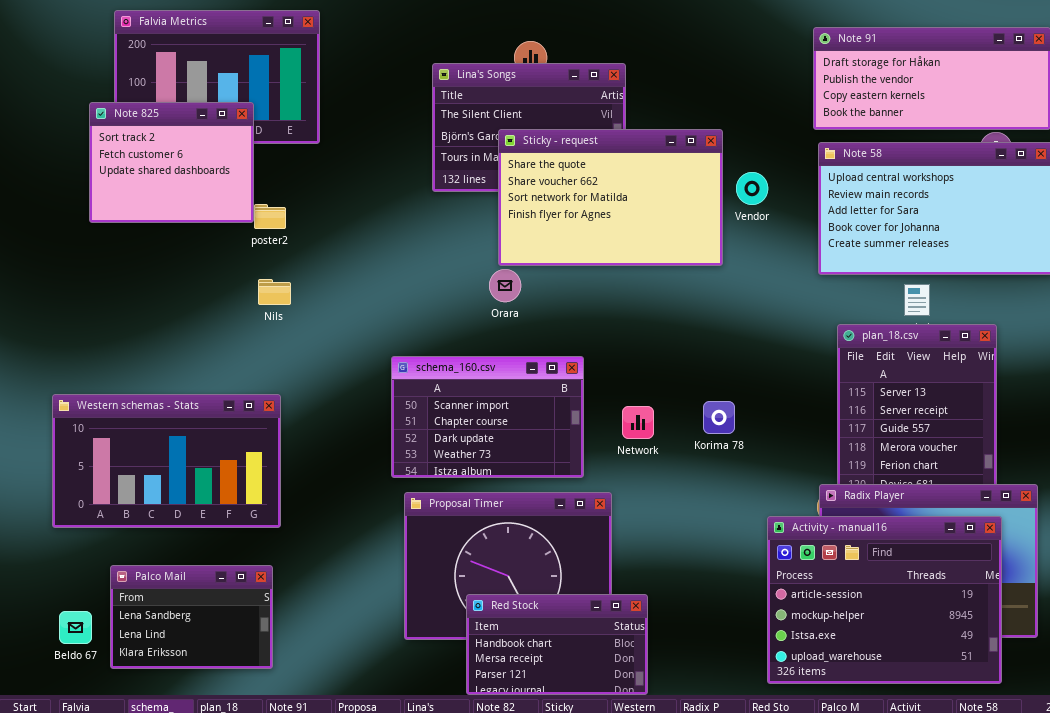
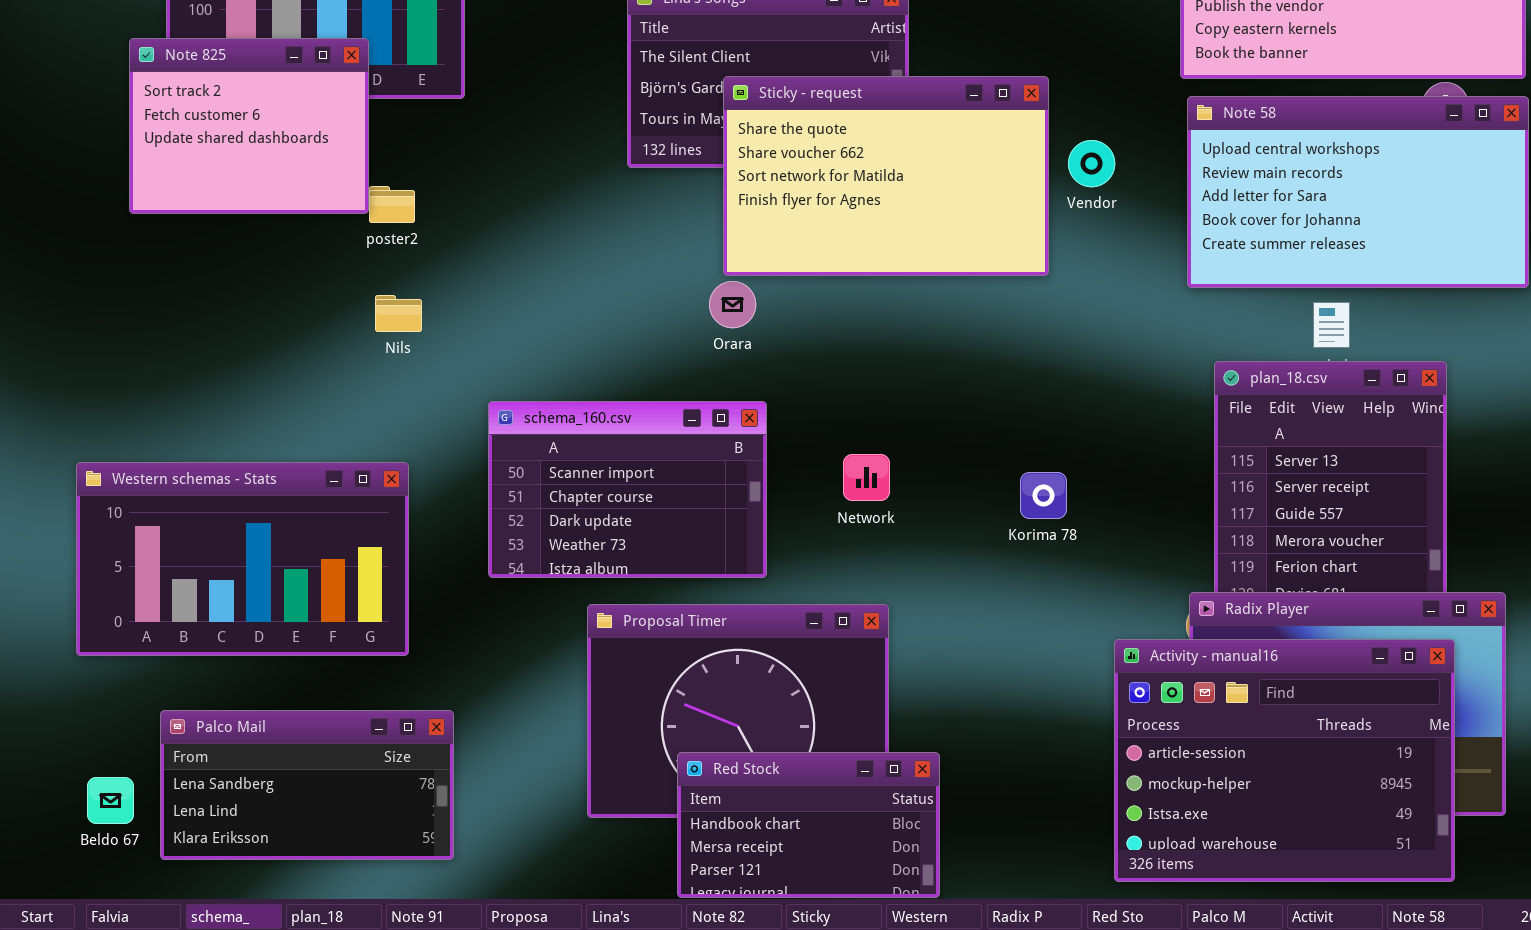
schema_160.csv: [391,356,584,478] -> [488,401,767,578], moved
Network: [622,406,654,439] -> [843,454,890,501], moved
Palco Mail: [110,565,273,669] -> [160,710,454,860], resized

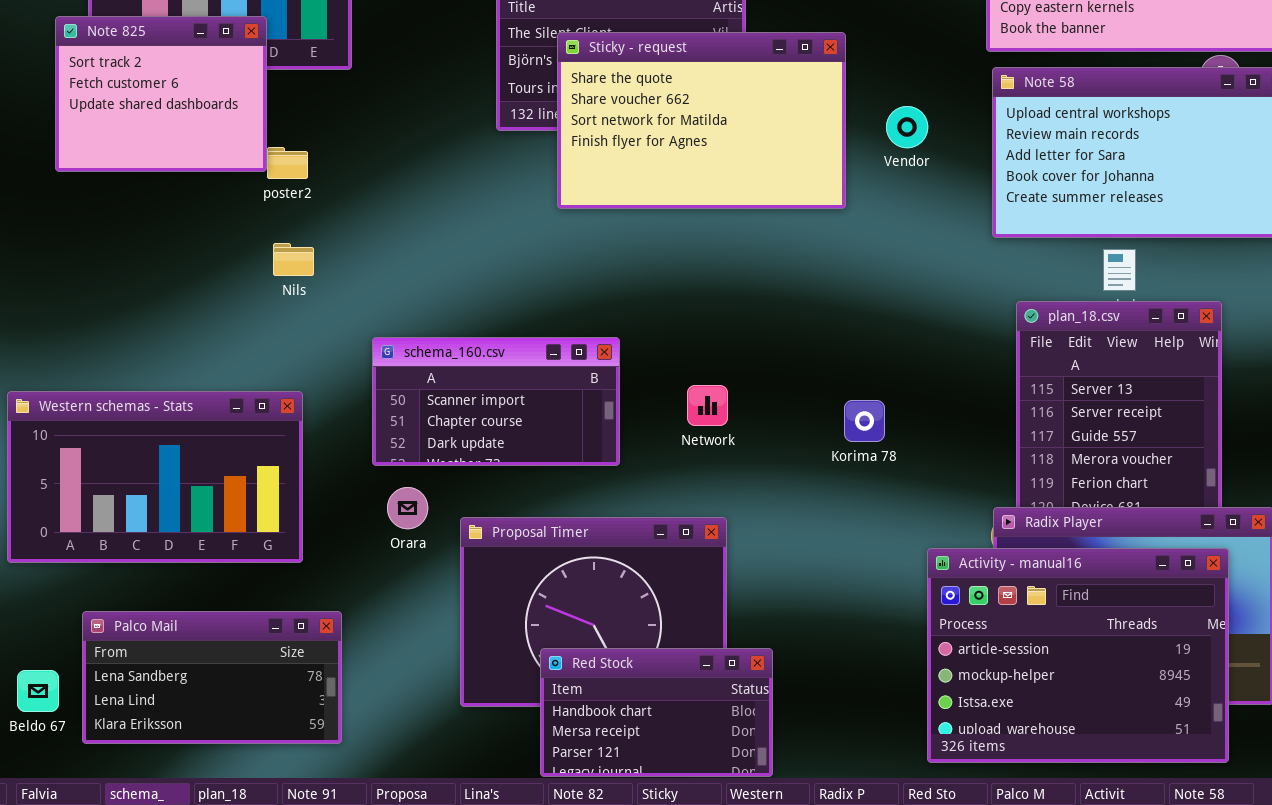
Sticky - request: [723,76,1049,276] -> [557,32,846,209], moved
Orara: [709,281,756,328] -> [387,487,428,529], moved
schema_160.csv: [488,401,767,578] -> [372,337,620,466], resized

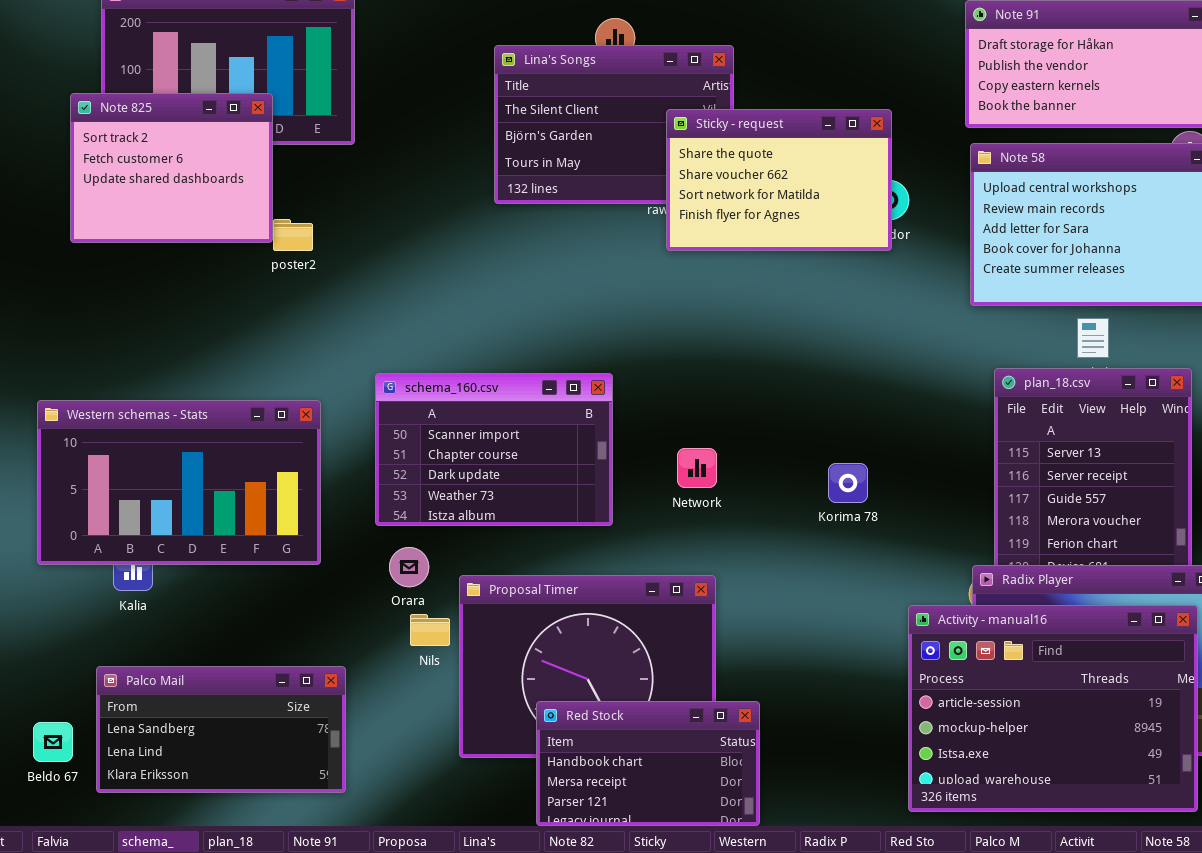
Sticky - request: [557,32,846,209] -> [666,109,892,251], moved, resized
Nils: [273,243,314,276] -> [410,614,450,646], moved
schema_160.csv: [372,337,620,466] -> [375,373,613,526], resized
Western schemas - Stats: [7,391,303,563] -> [37,400,321,565], moved

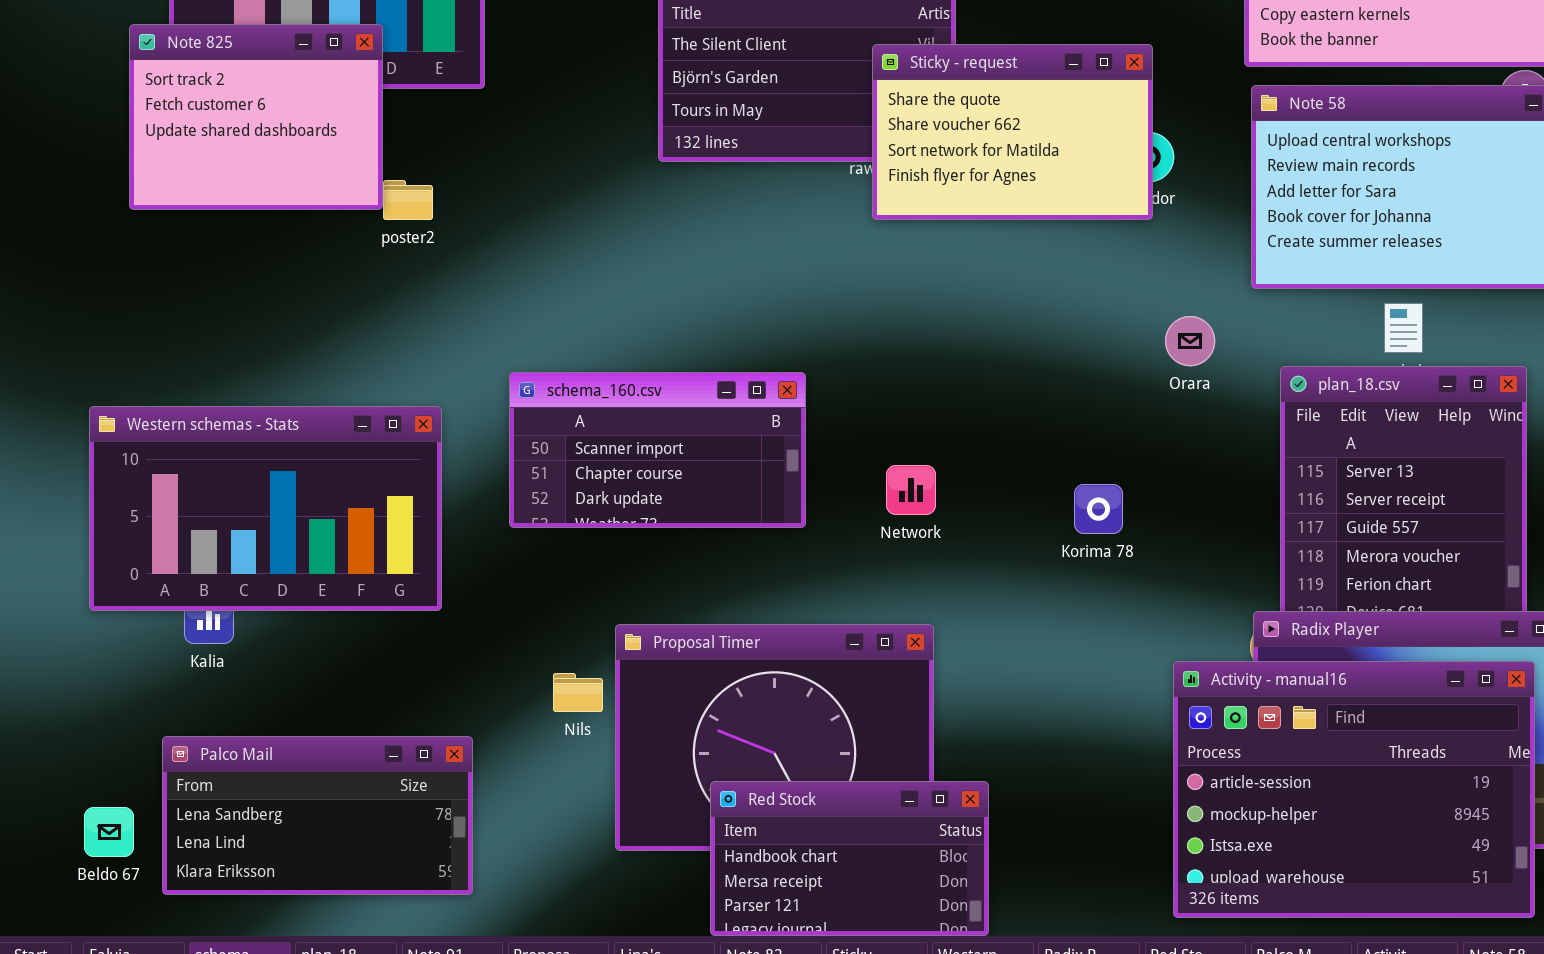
schema_160.csv: [375,373,613,526] -> [509,372,806,528], resized
Orara: [389,547,429,587] -> [1165,316,1215,366], moved

